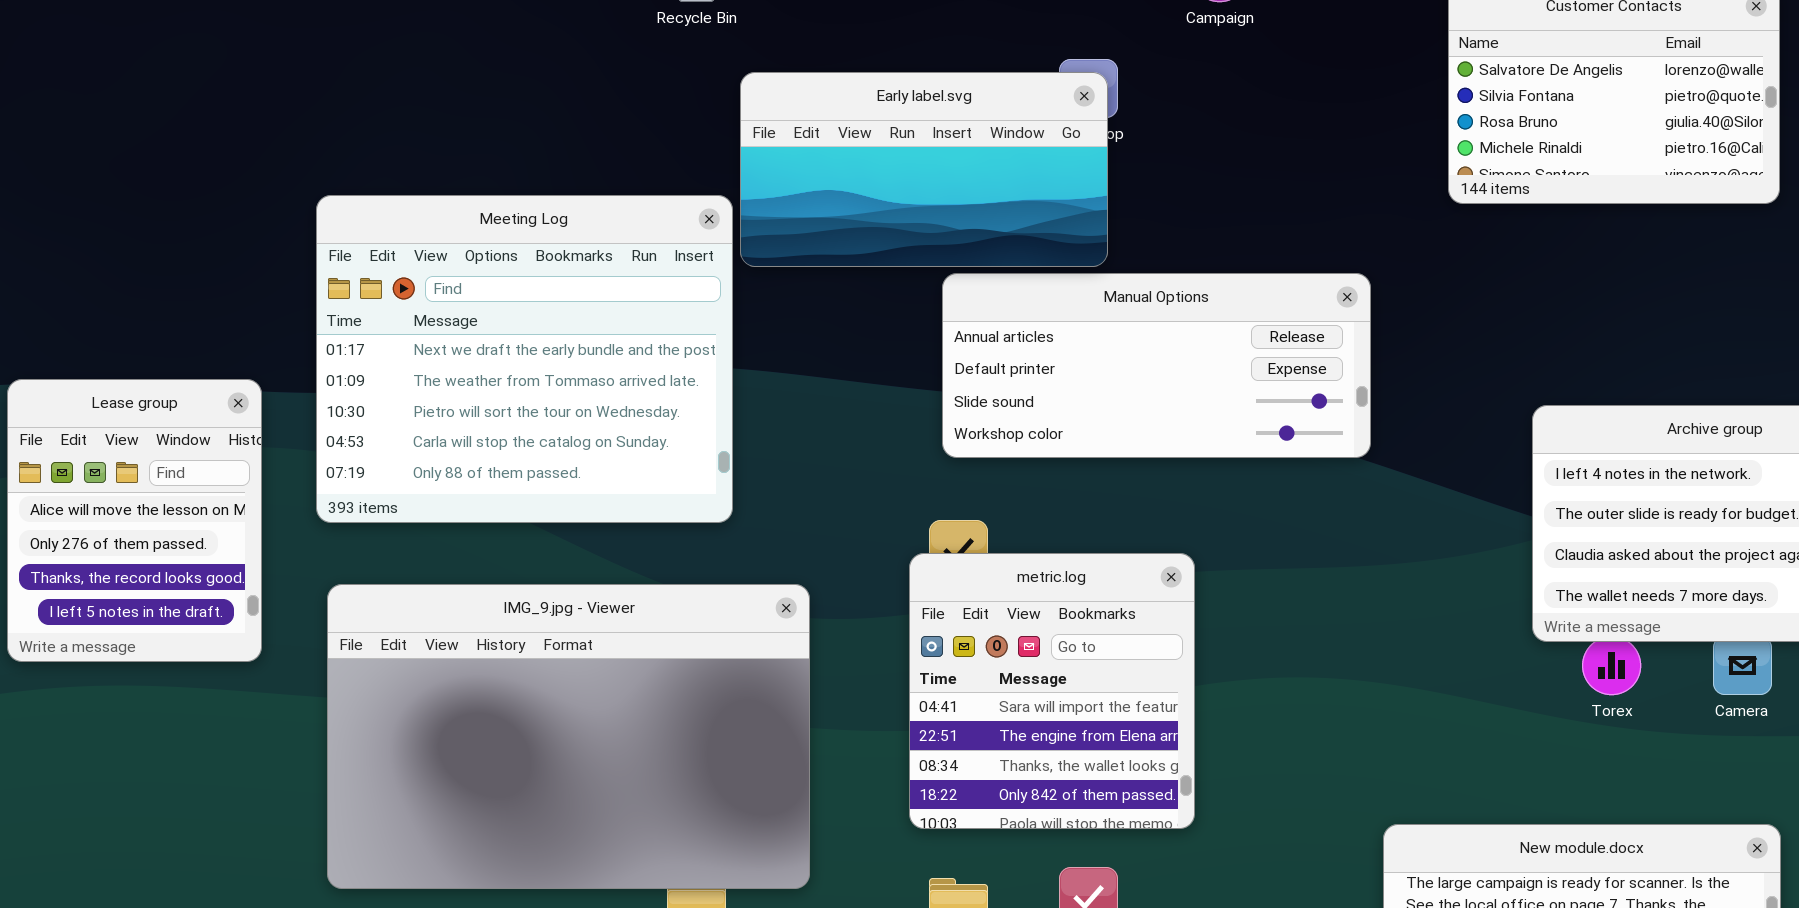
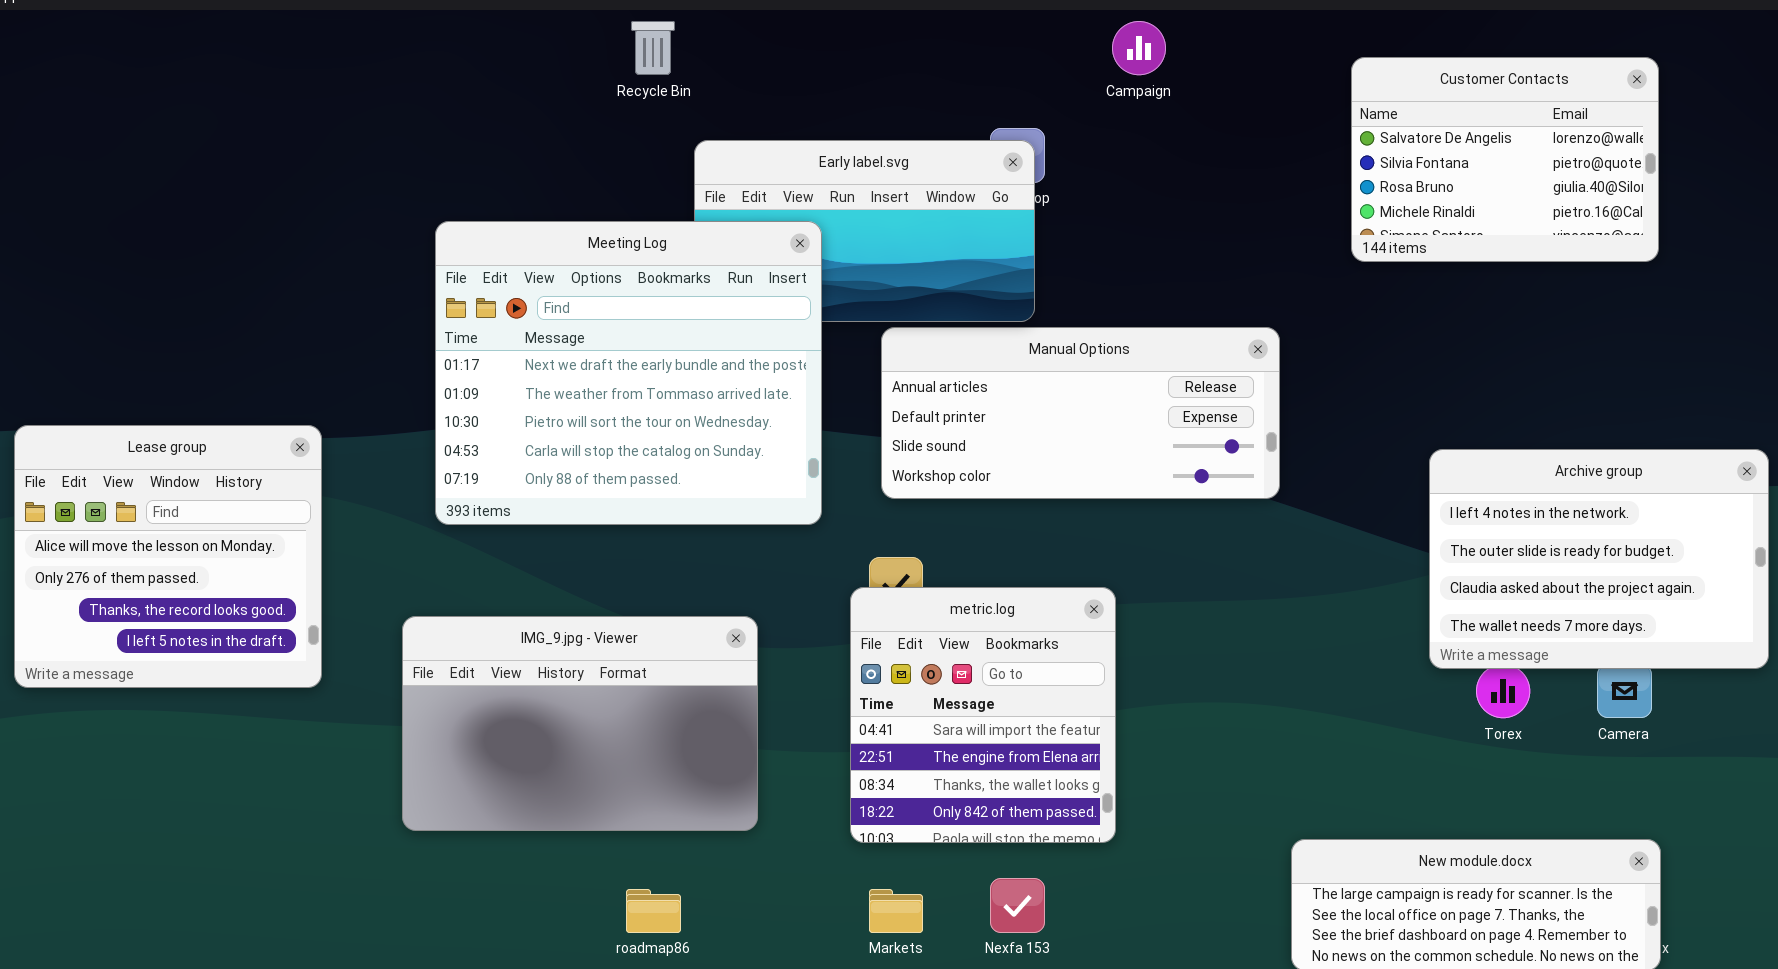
Meeting Log: [316,195,733,523] -> [435,221,822,525], moved
Lease group: [7,379,262,662] -> [14,425,322,688], resized
IMG_9.jpg - Viewer: [327,584,810,889] -> [402,616,758,831], resized

